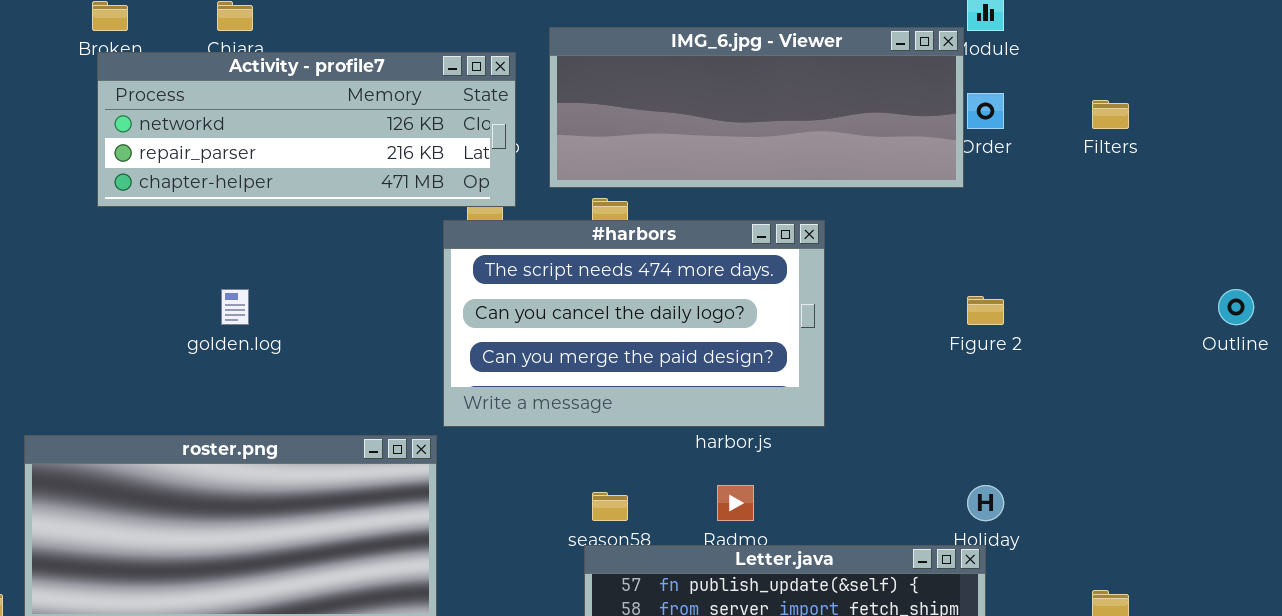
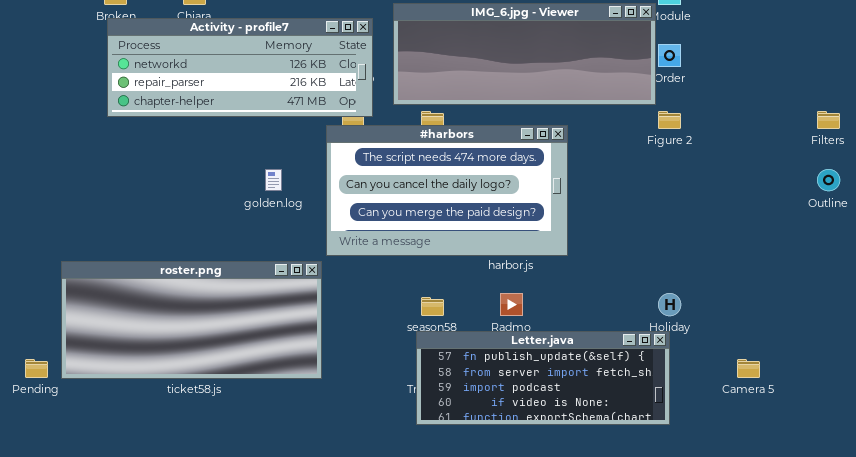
Filters: [1092,100,1129,129] -> [817,111,840,129], moved
golden.log: [221,289,249,325] -> [265,169,282,191], moved
Figure 2: [967,296,1004,325] -> [658,111,681,129], moved

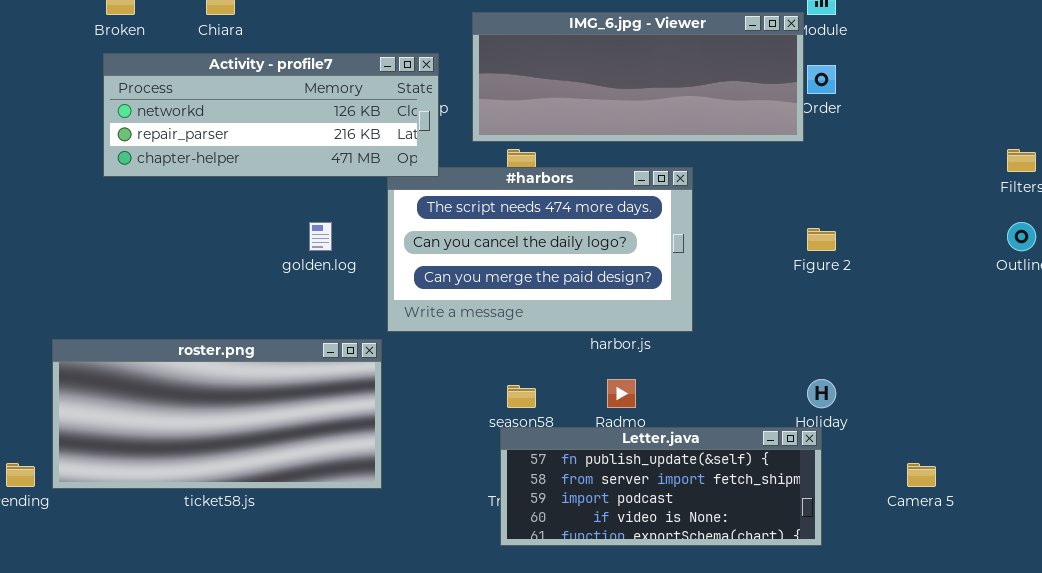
Activity - profile7: [107,18,373,117] -> [103,53,439,177], moved
Figure 2: [658,111,681,129] -> [807,228,836,251], moved

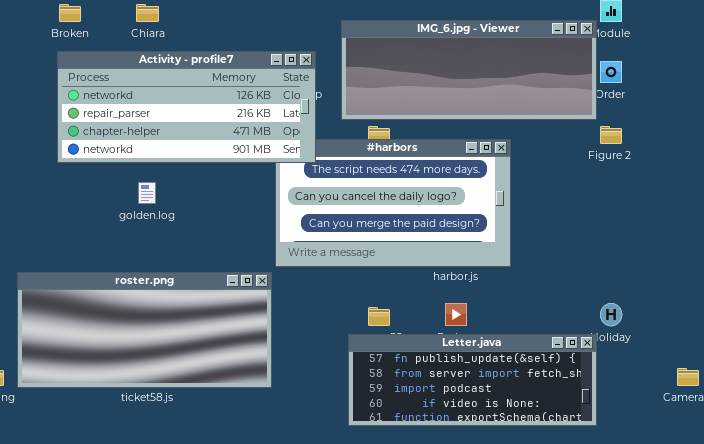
Activity - profile7: [103,53,439,177] -> [57,51,316,163], resized
golden.log: [309,222,332,251] -> [138,182,156,204], moved
Figure 2: [807,228,836,251] -> [600,126,622,144], moved
Letter.java: [500,427,822,546] -> [348,334,597,426], moved

